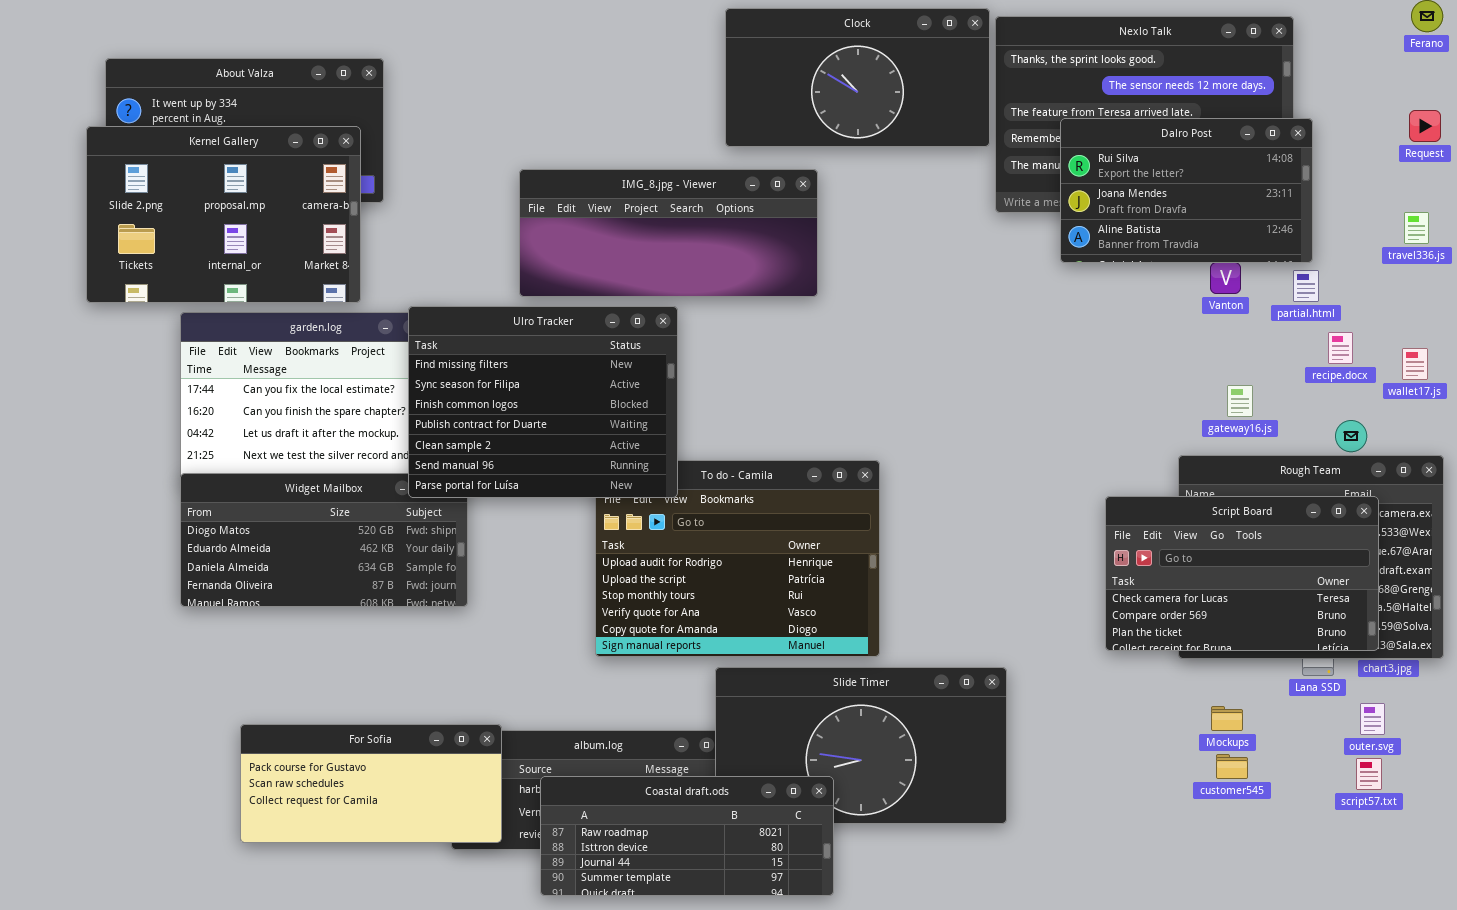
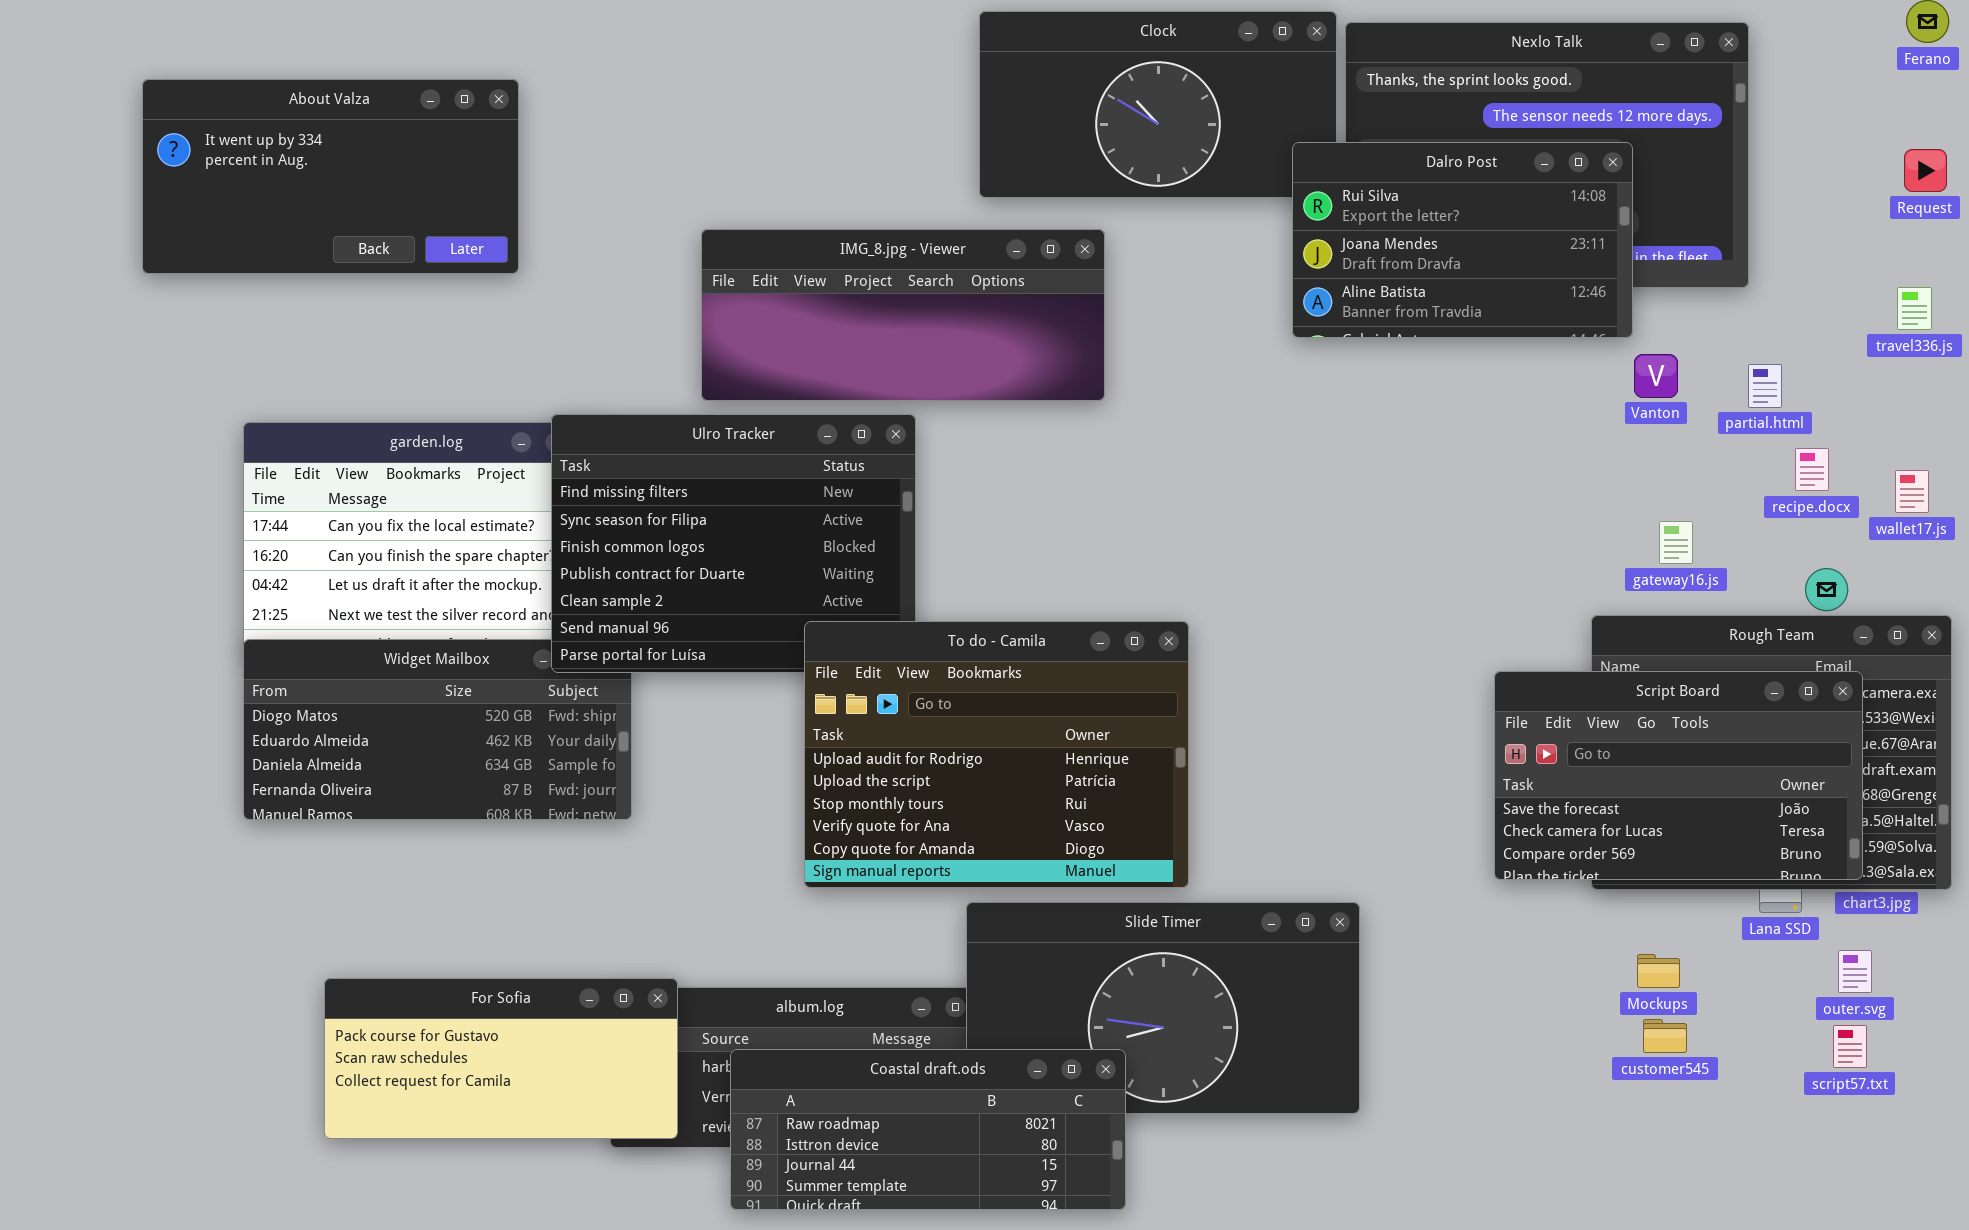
Dalro Post: [1060,118,1313,263] -> [1292,142,1633,338], moved
Kernel Gallery: [86,126,361,303] -> none, closed
To do - Camila: [595,460,880,657] -> [804,621,1189,888], raised
Script Board: [1105,496,1379,651] -> [1494,671,1863,880], scrolled up 1 row

